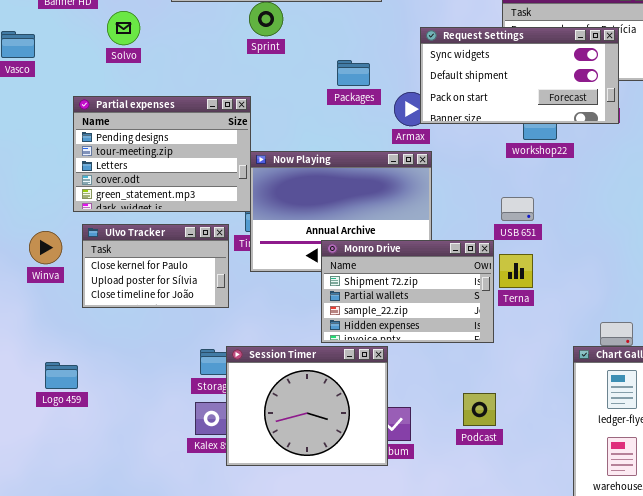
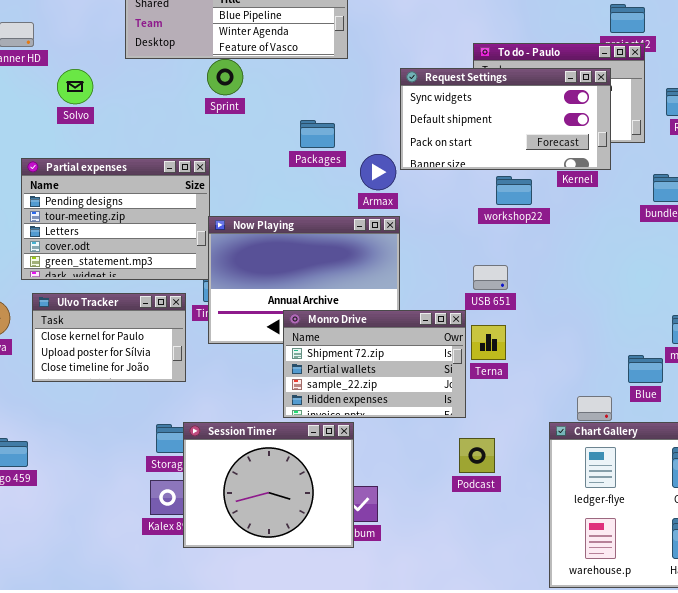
Request Settings: [420,27,619,124] -> [400,68,611,170], moved
Podcast: [463,393,496,426] -> [459,438,495,473], moved

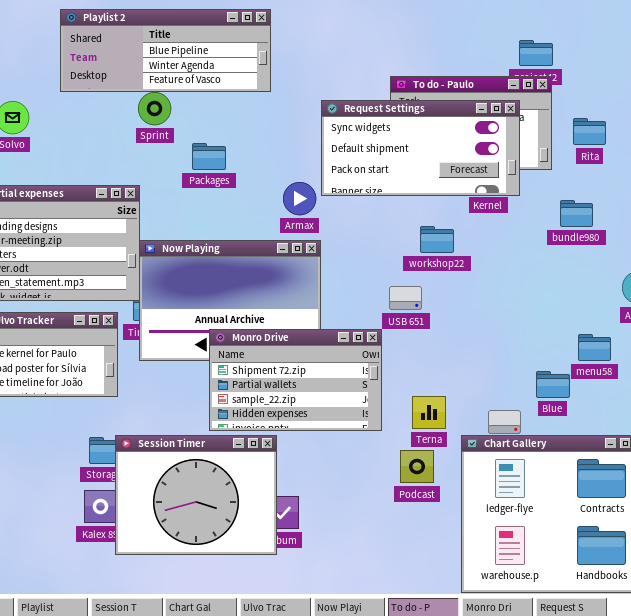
Packages: [300,120,335,148] -> [192,143,226,170], moved
workshop22: [496,176,532,205] -> [420,226,454,253], moved
Terna: [471,325,506,360] -> [412,396,446,429], moved
Podcast: [459,438,495,473] -> [400,450,434,483], moved

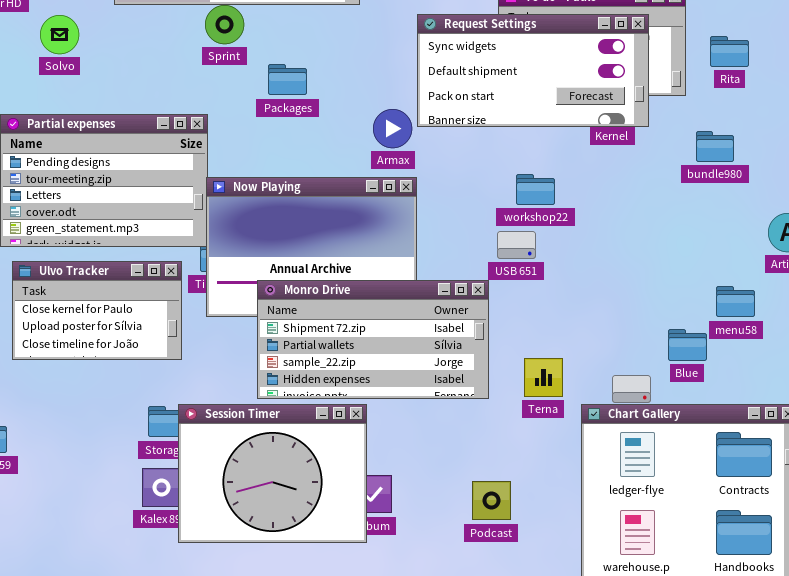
workshop22: [420,226,454,253] -> [516,174,555,205], moved
Monro Drive: [209,329,382,431] -> [257,280,489,399], resized
Podcast: [400,450,434,483] -> [472,481,511,520], moved

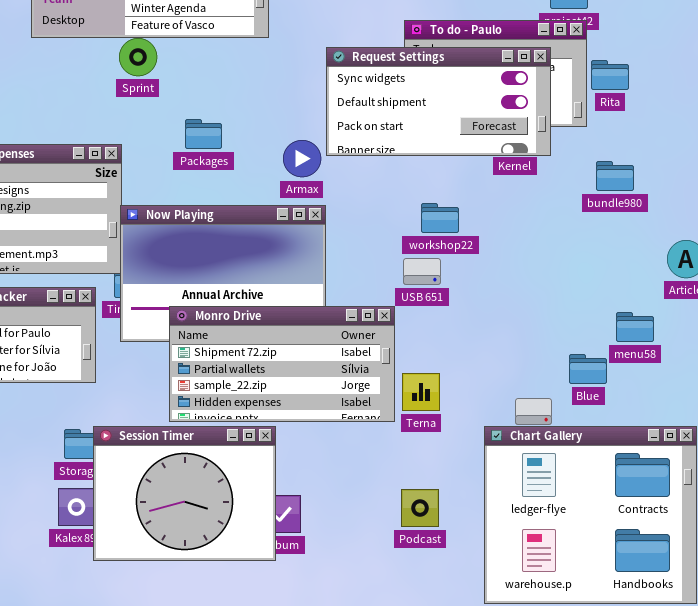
Rita: [710,36,749,67] -> [591,60,629,90], moved
Packages: [268,64,307,95] -> [185,119,222,149], moved
Terna: [524,358,563,397] -> [402,373,440,411], moved
Podcast: [472,481,511,520] -> [401,489,439,527], moved

